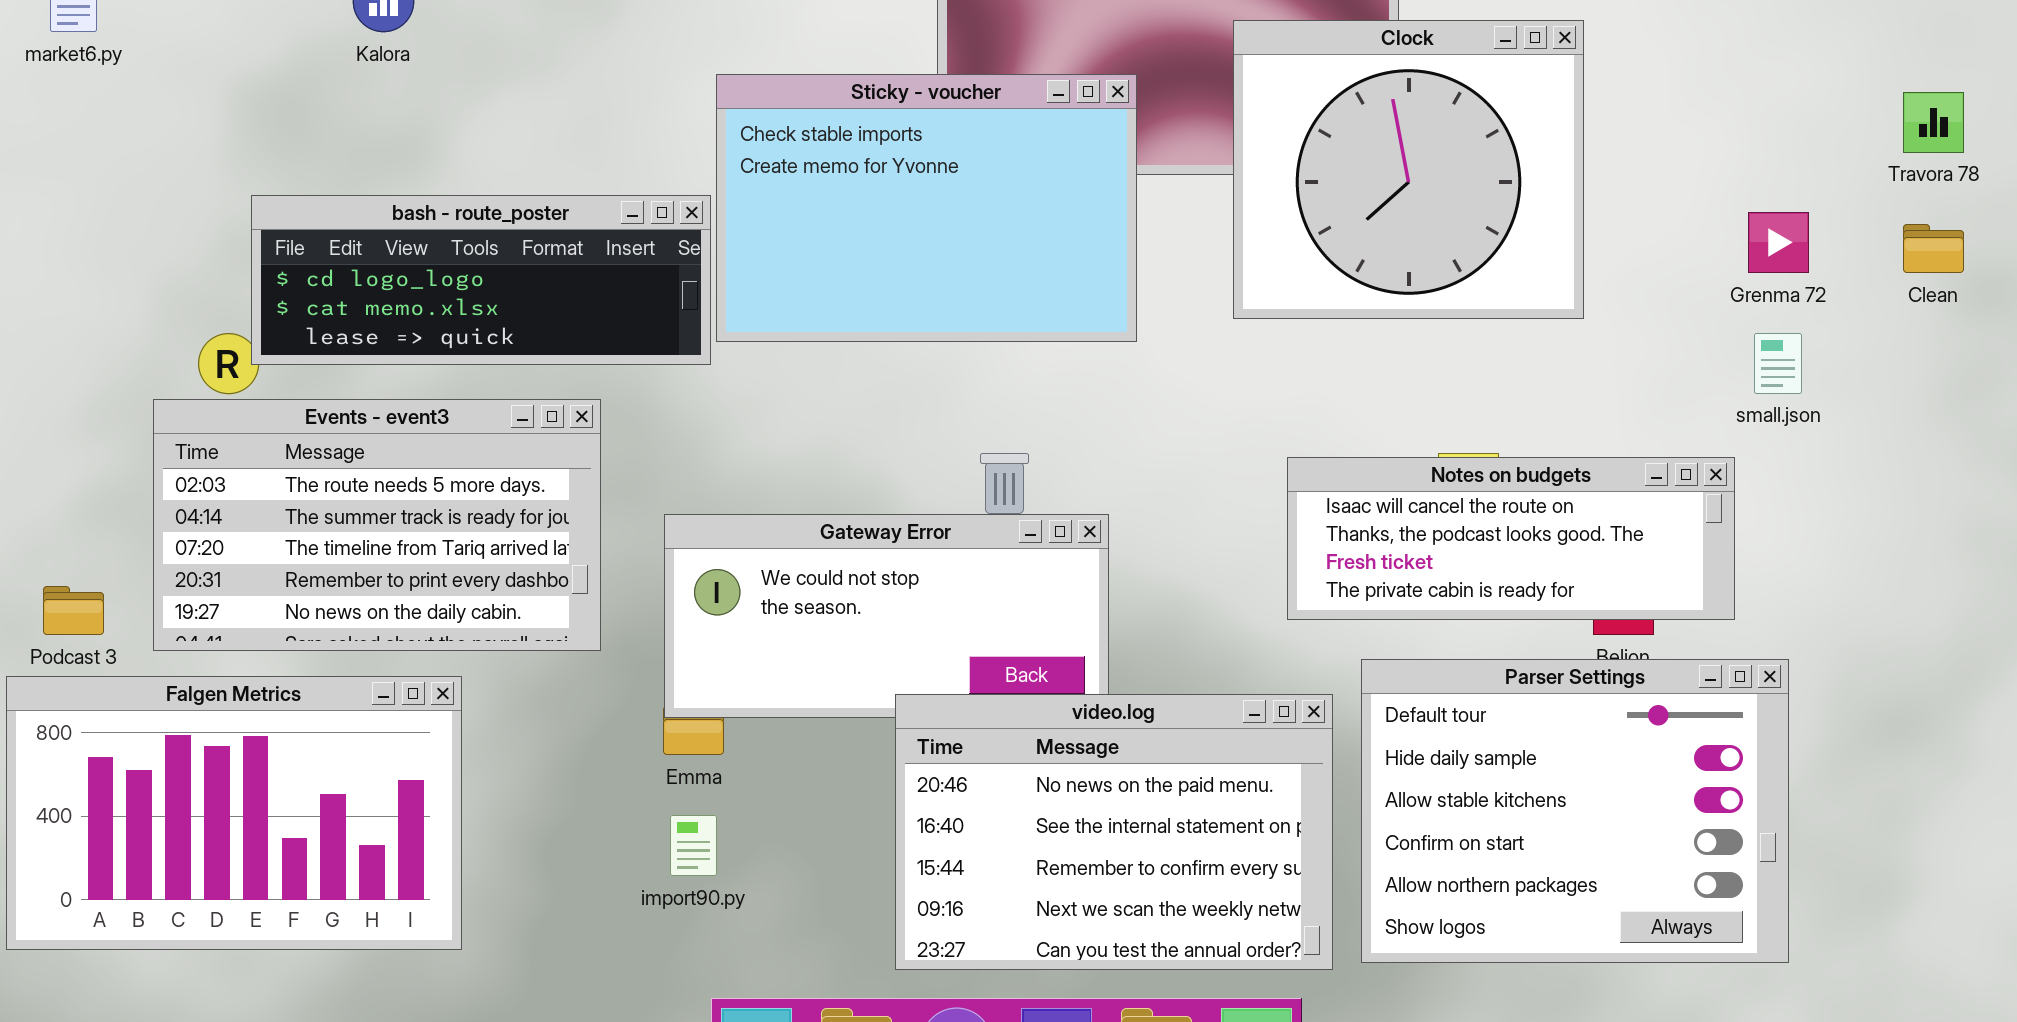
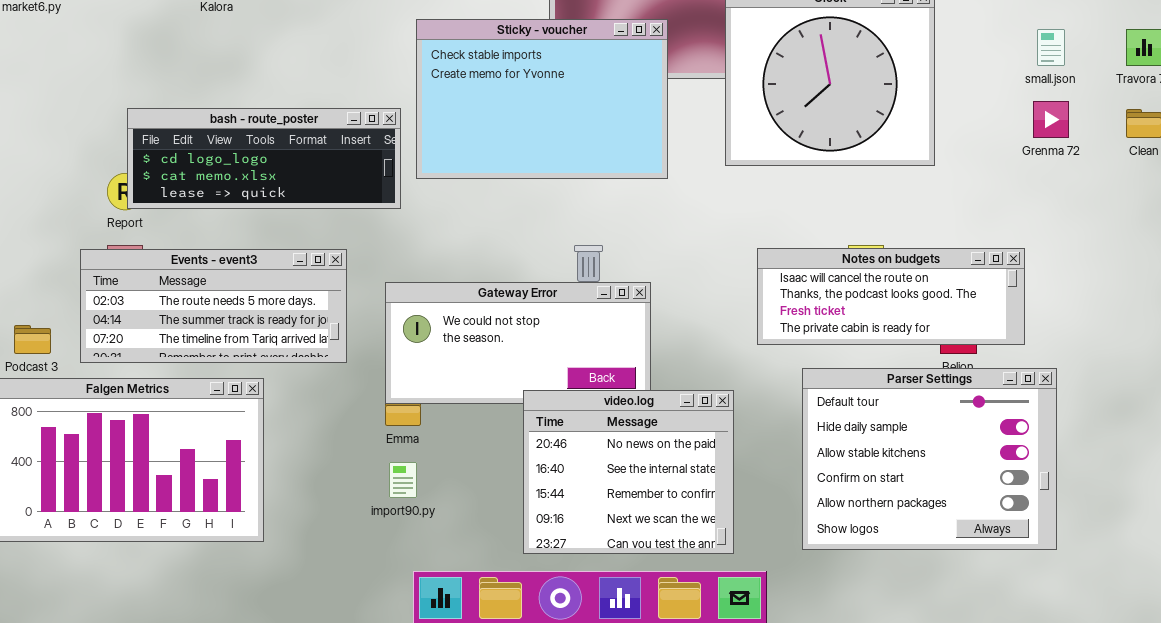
bash - route_poster: [251,195,711,365] -> [127,108,401,209], moved
small.json: [1754,333,1802,394] -> [1037,29,1065,66], moved
Events - event3: [153,399,601,651] -> [80,249,347,363], resized
video.log: [895,694,1333,970] -> [523,390,734,554], resized

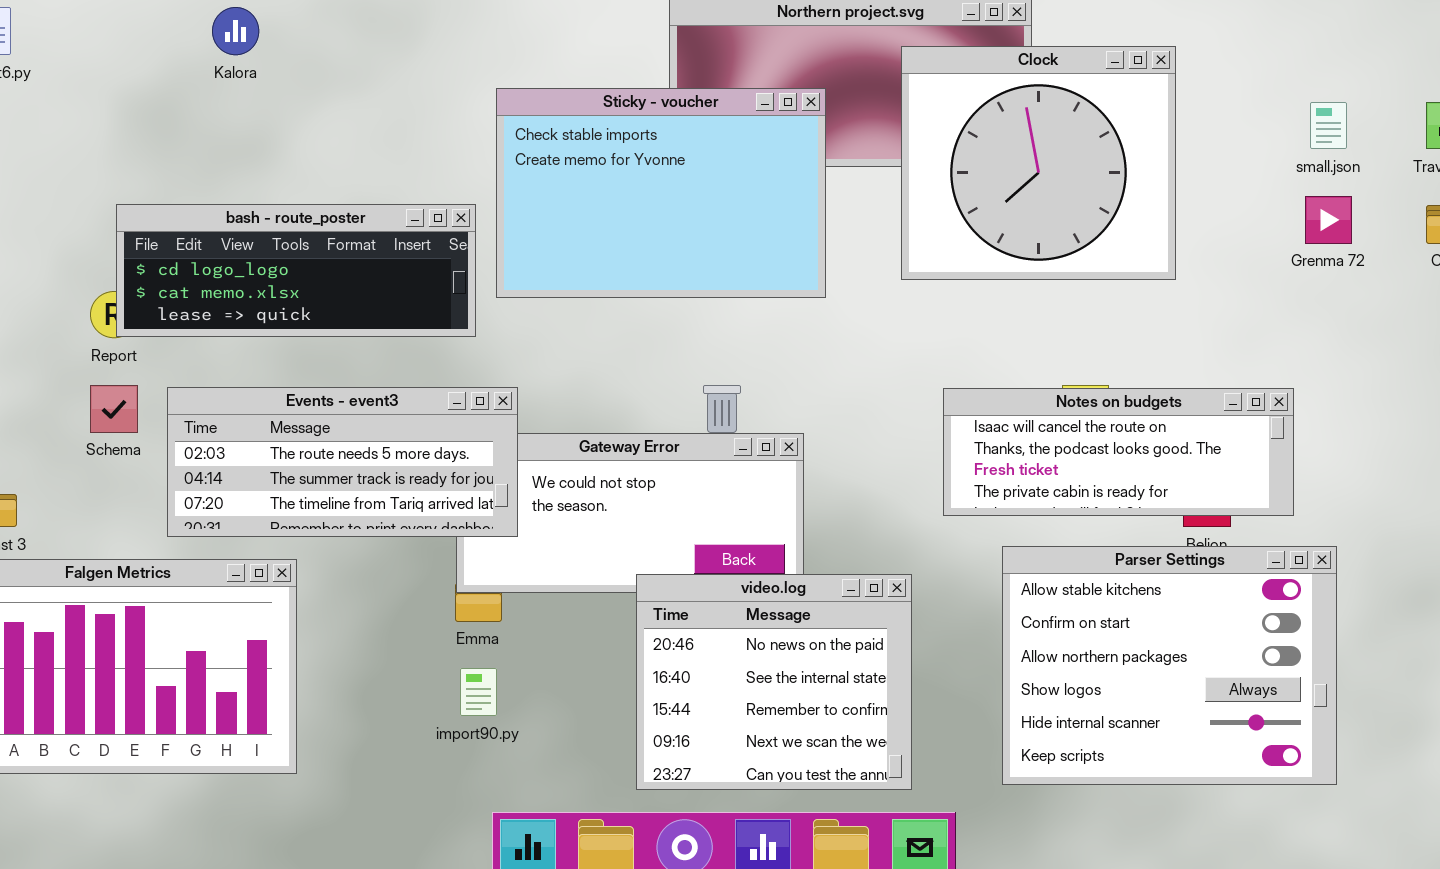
Events - event3: [80,249,347,363] -> [167,387,518,537], moved
Parser Settings: [802,368,1057,550] -> [1002,546,1337,785], scrolled down 2 rows

